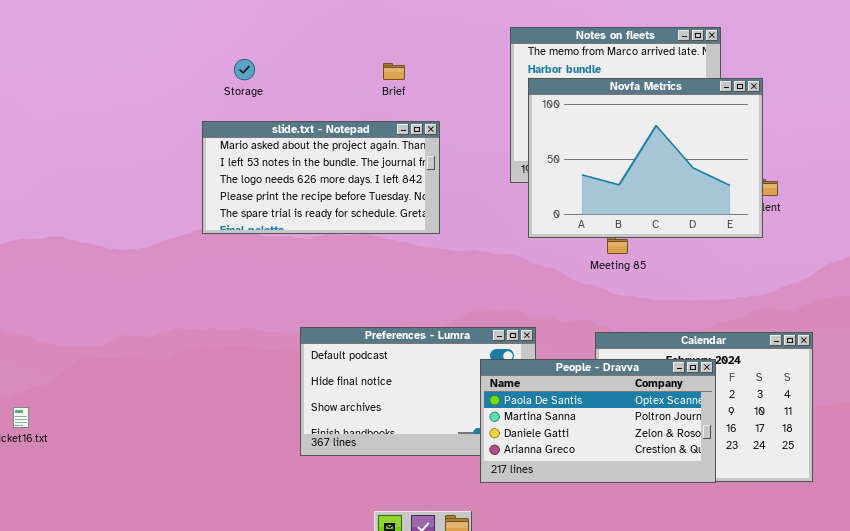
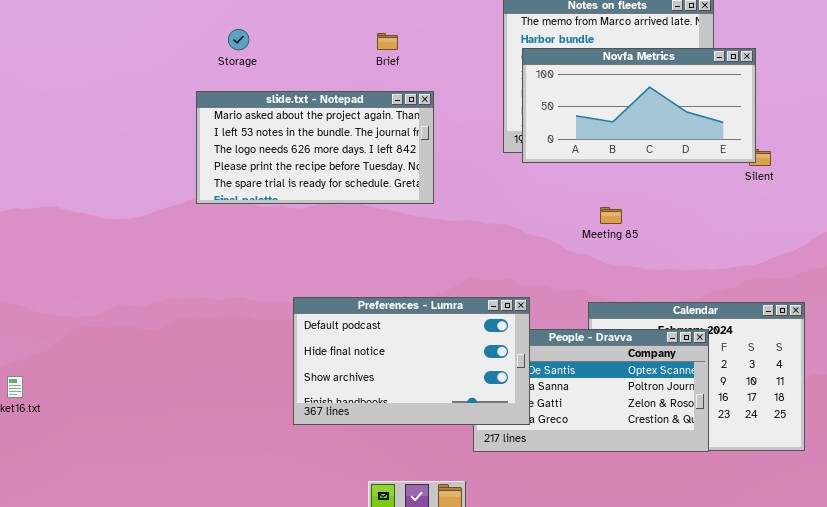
Novfa Metrics: [528,78,763,238] -> [522,48,756,163], resized
Preferences - Lumra: [300,327,536,456] -> [293,297,530,425], raised

